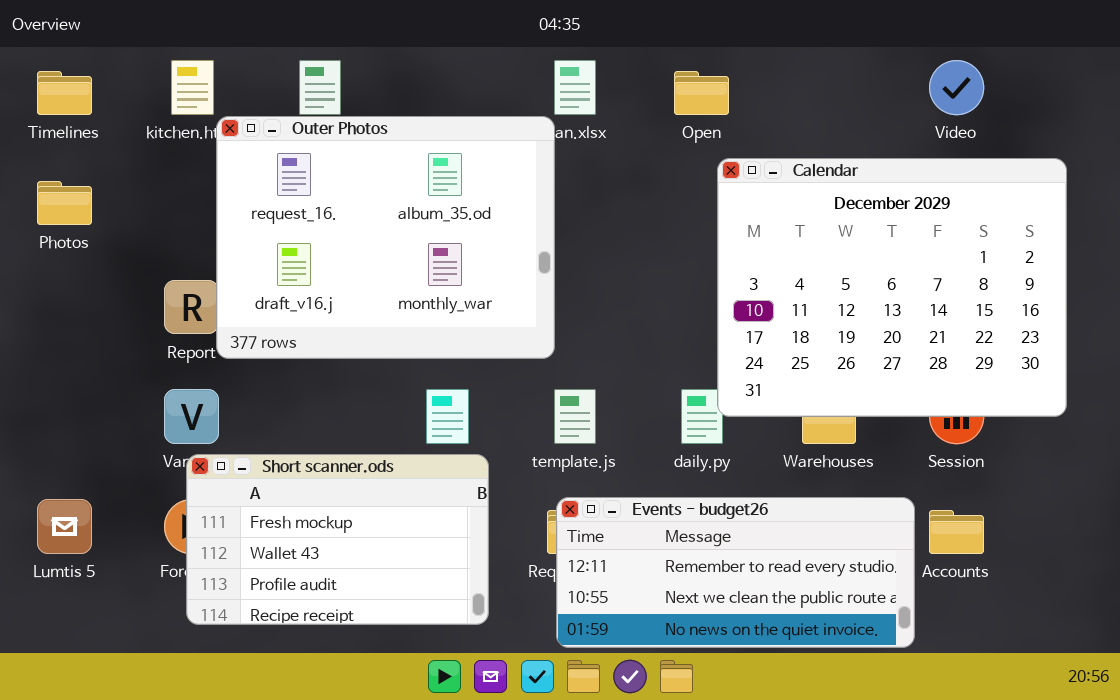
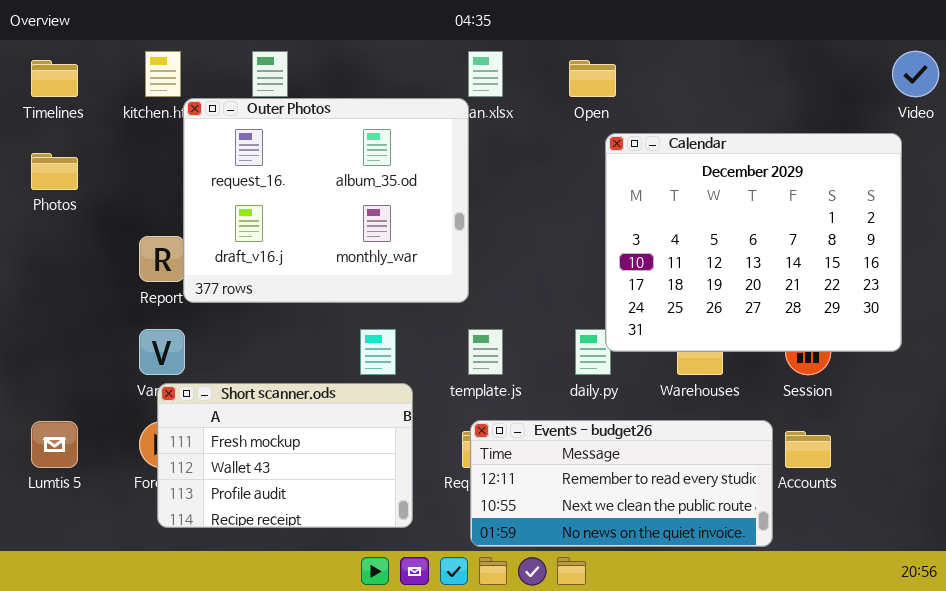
Video: [929,60,984,115] -> [892,51,939,97], moved

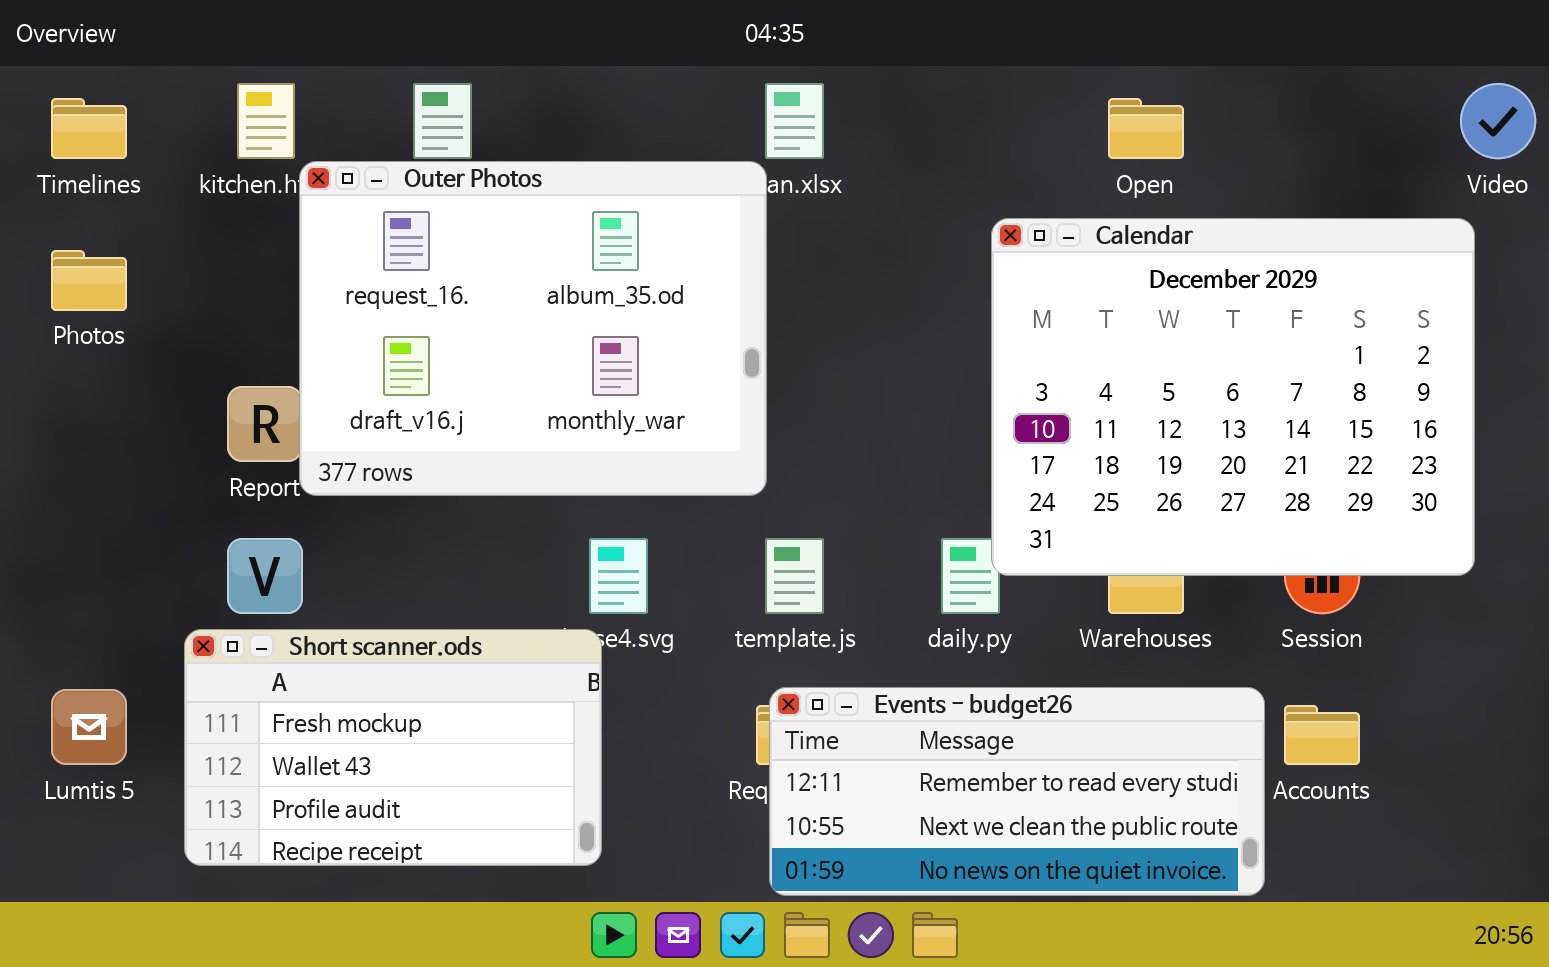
Open: [569,60,616,97] -> [1108,98,1184,159], moved
Short scanner.ods: [157,383,413,528] -> [184,629,602,866], moved

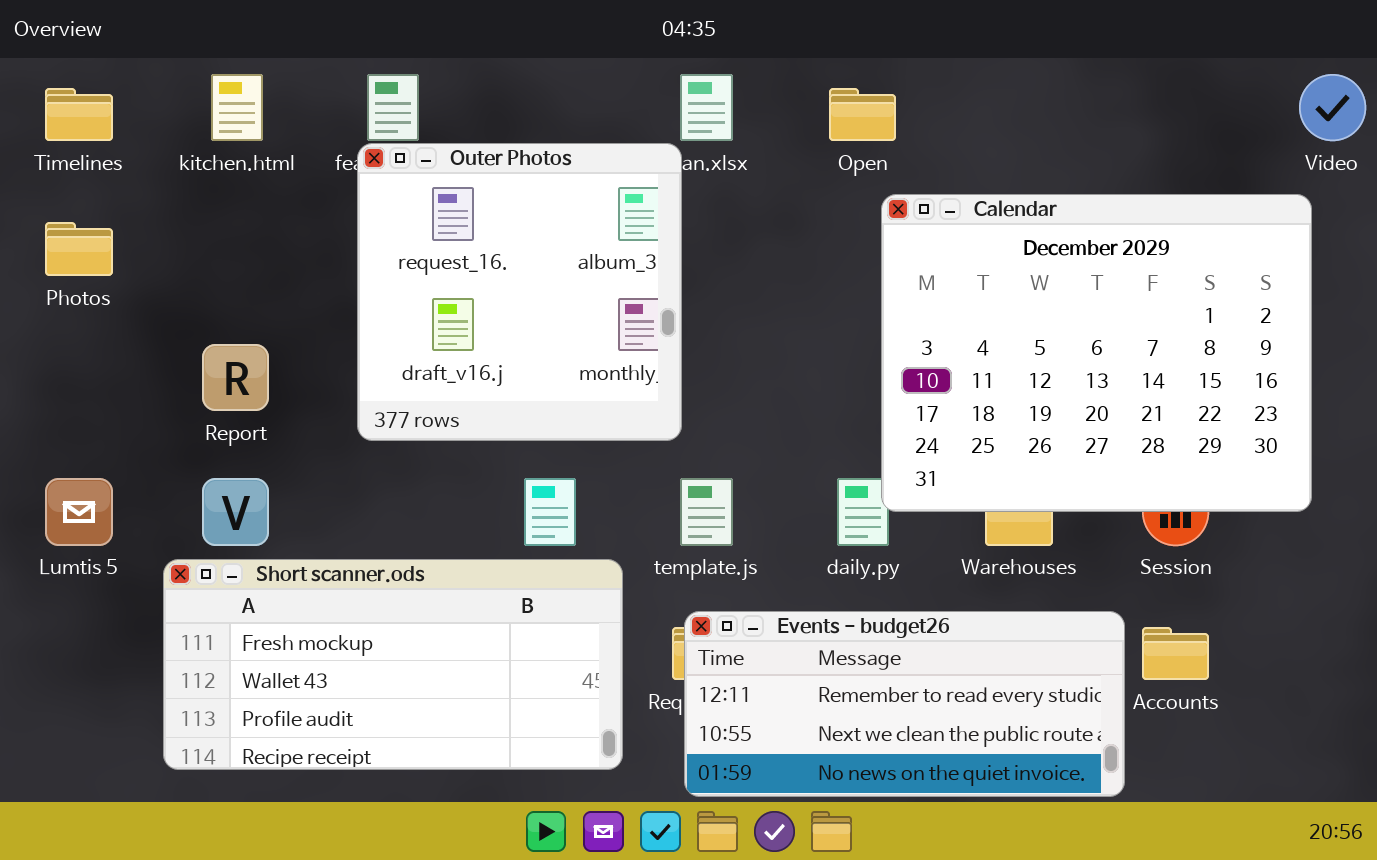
Open: [1108,98,1184,159] -> [829,88,896,141], moved
Outer Photos: [299,161,767,496] -> [357,143,682,441], resized
Short scanner.ods: [184,629,602,866] -> [163,559,623,770], resized
Lumtis 5: [51,689,127,765] -> [45,478,113,546], moved

